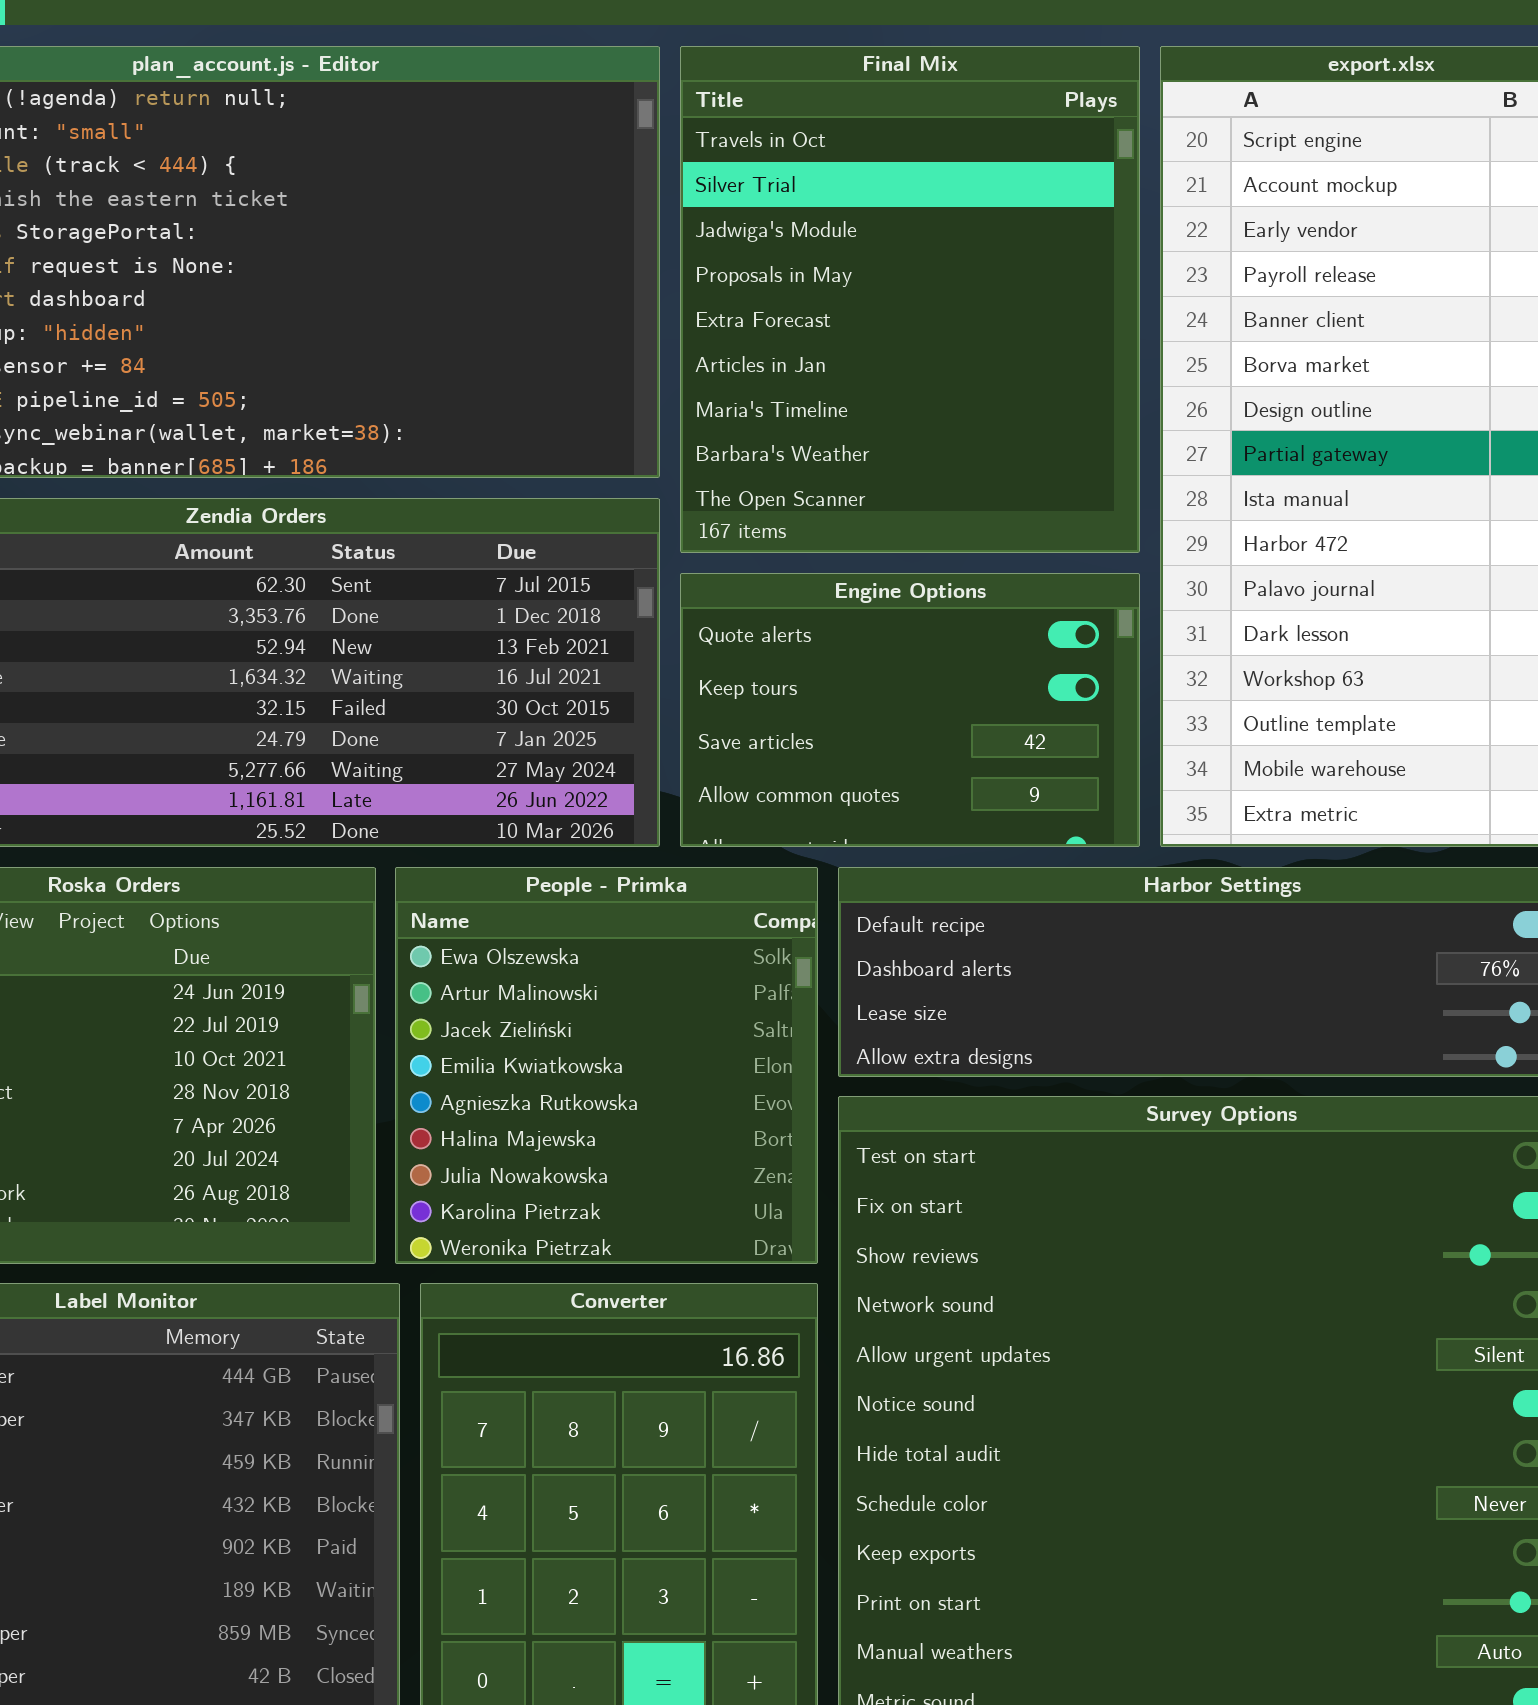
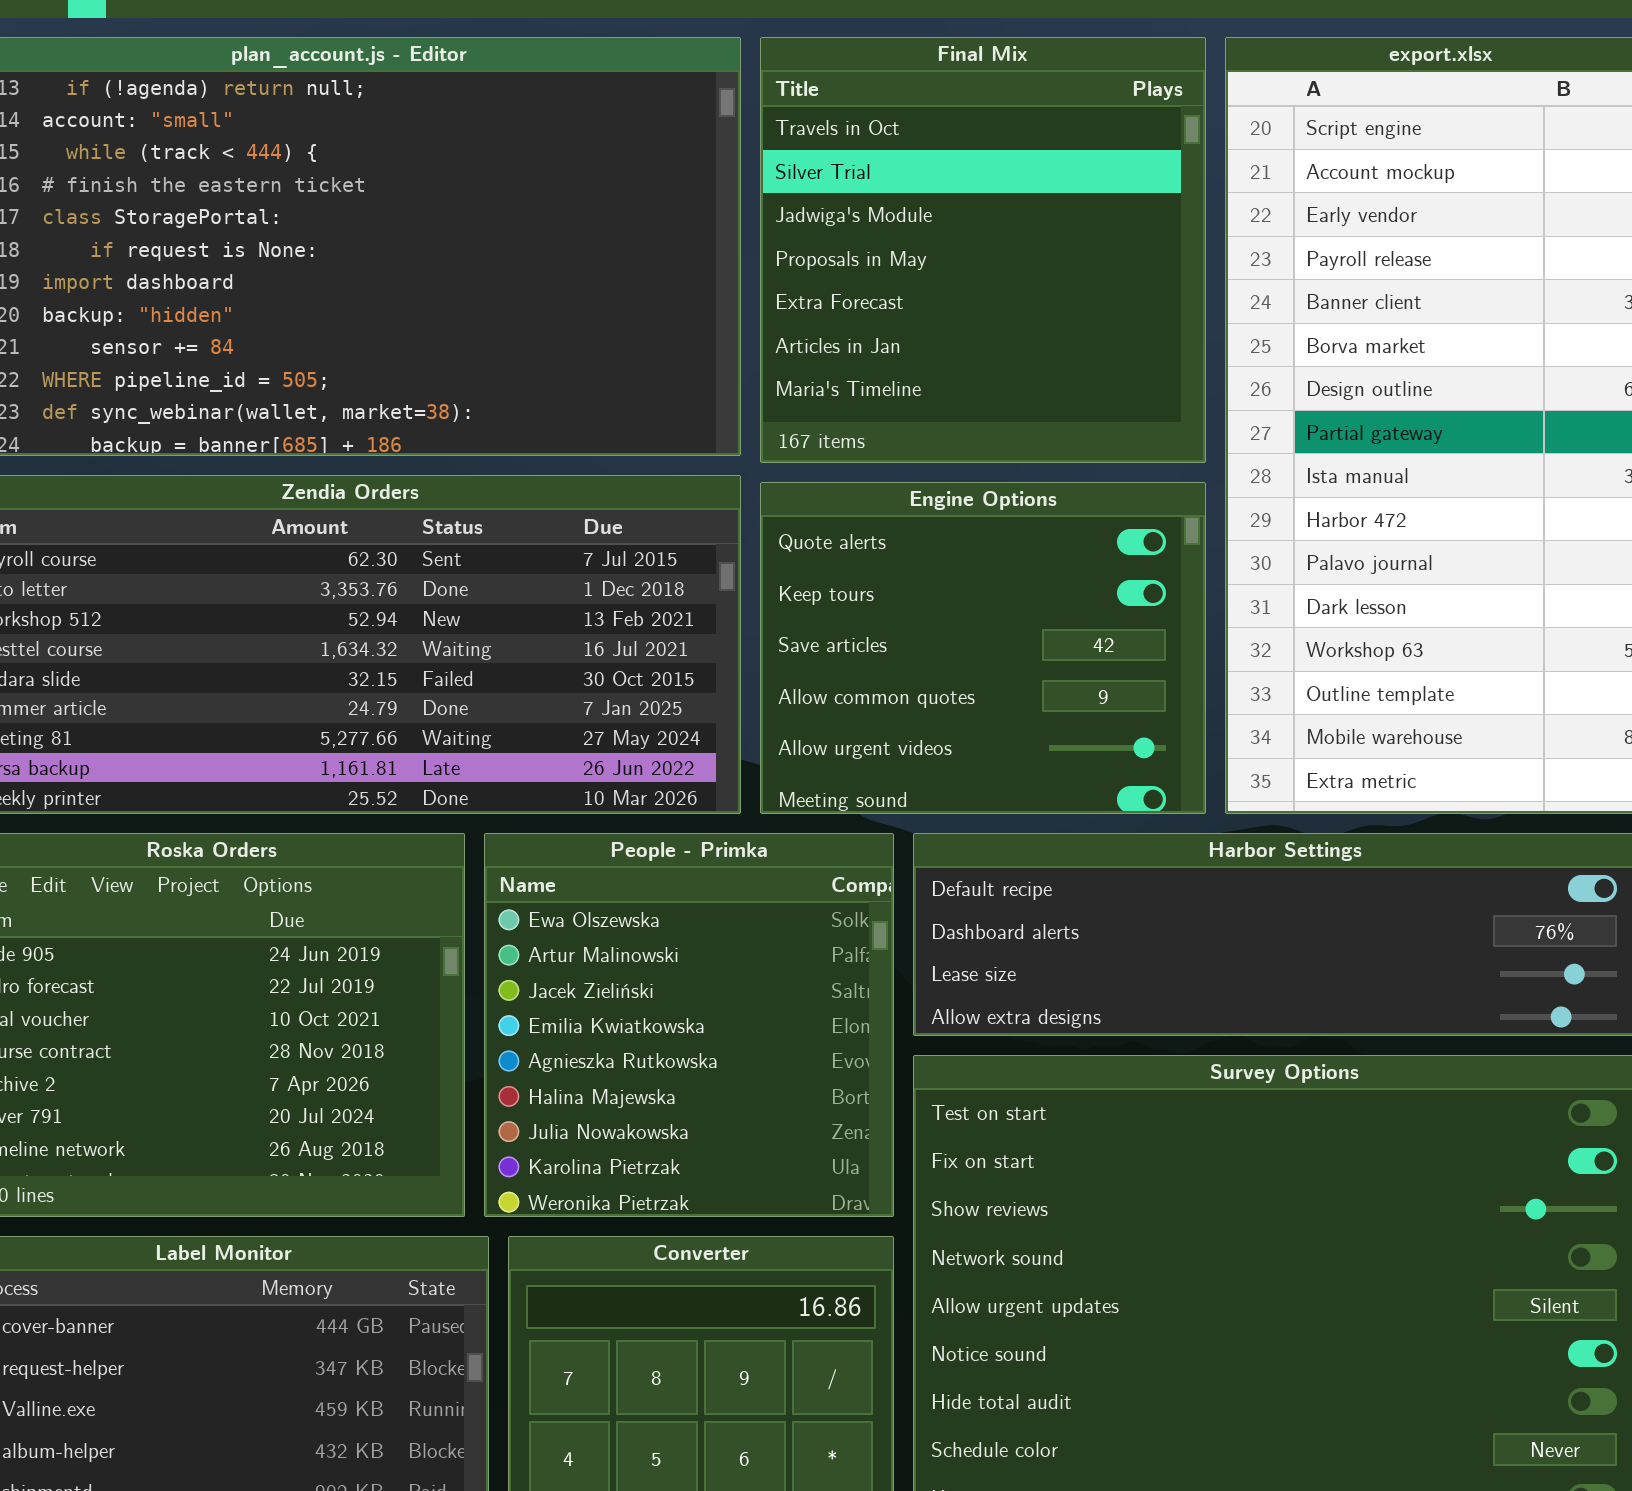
Final Mix: [680,46,1140,553] -> [760,37,1206,463], resized
Engine Options: [680,573,1140,847] -> [760,482,1206,814], resized

